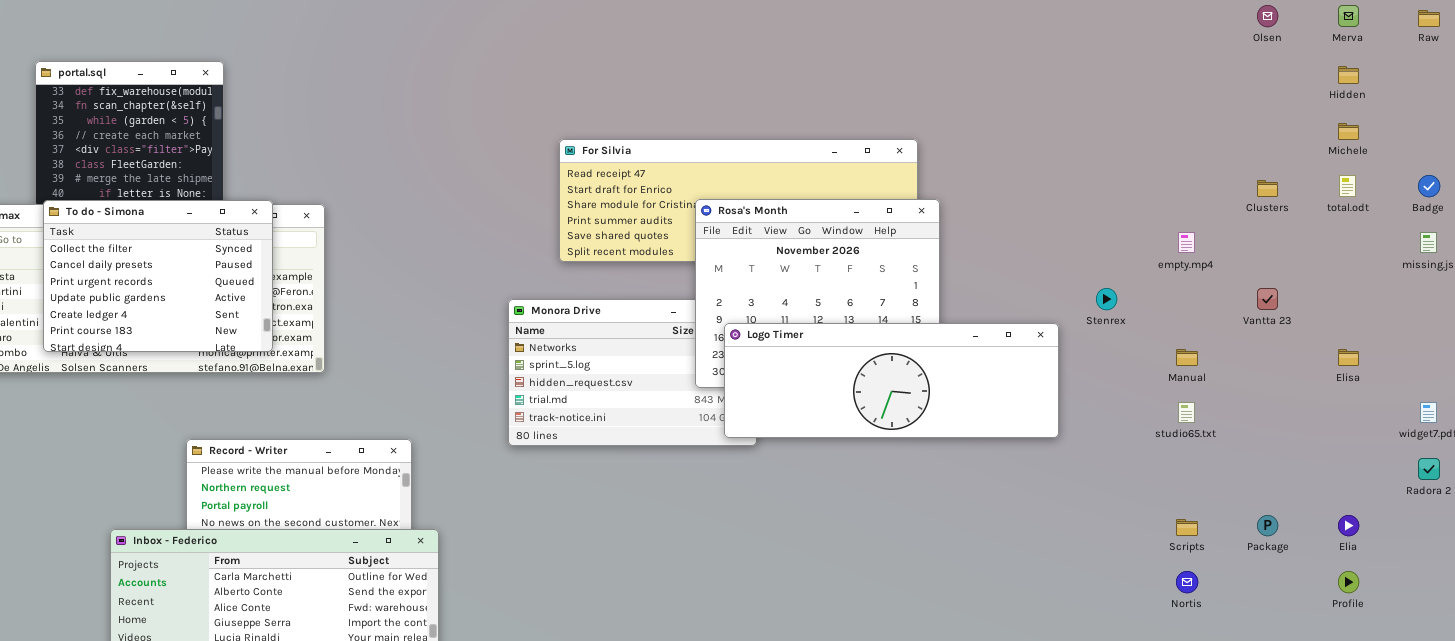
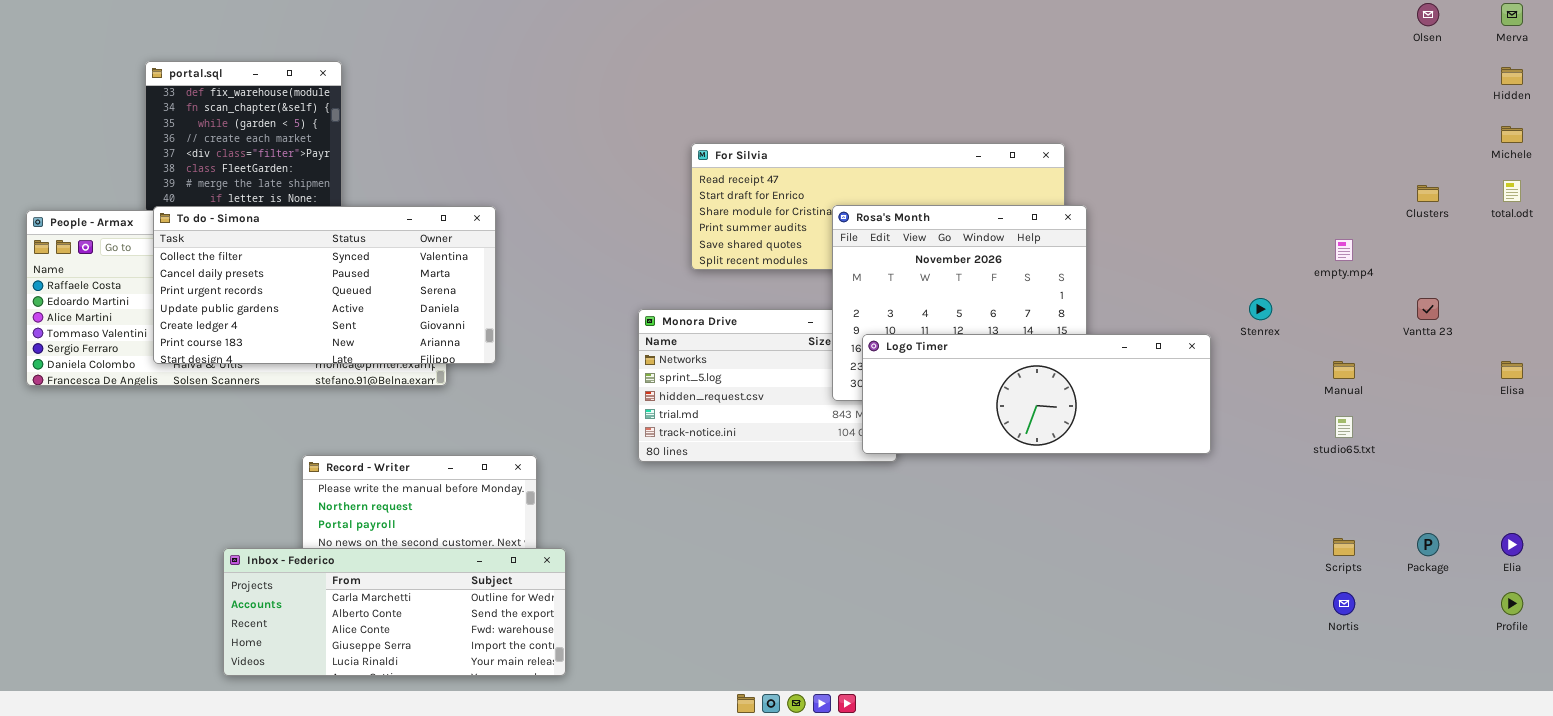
To do - Simona: [43,200,273,352] -> [153,206,496,364], resized

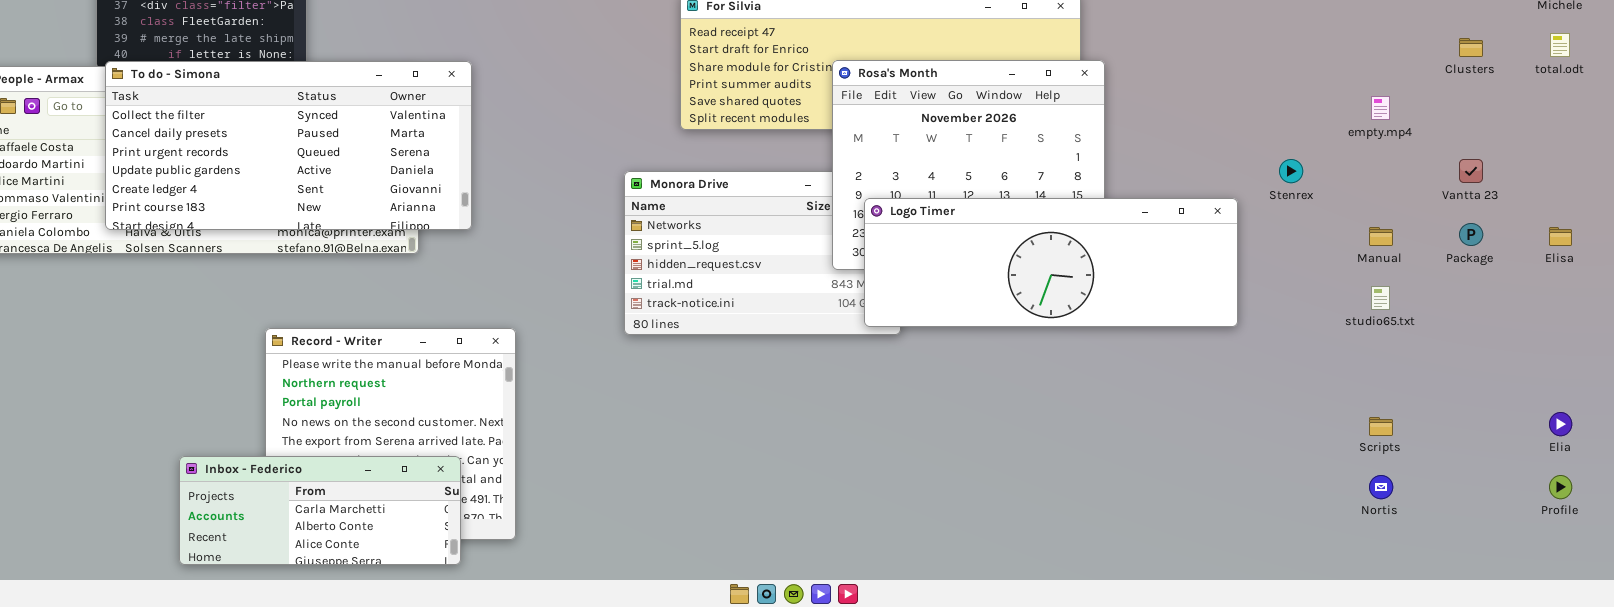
Package: [1417,533,1439,556] -> [1459,223,1483,246], moved
Inbox - Federico: [223,548,566,676] -> [179,456,461,565], resized

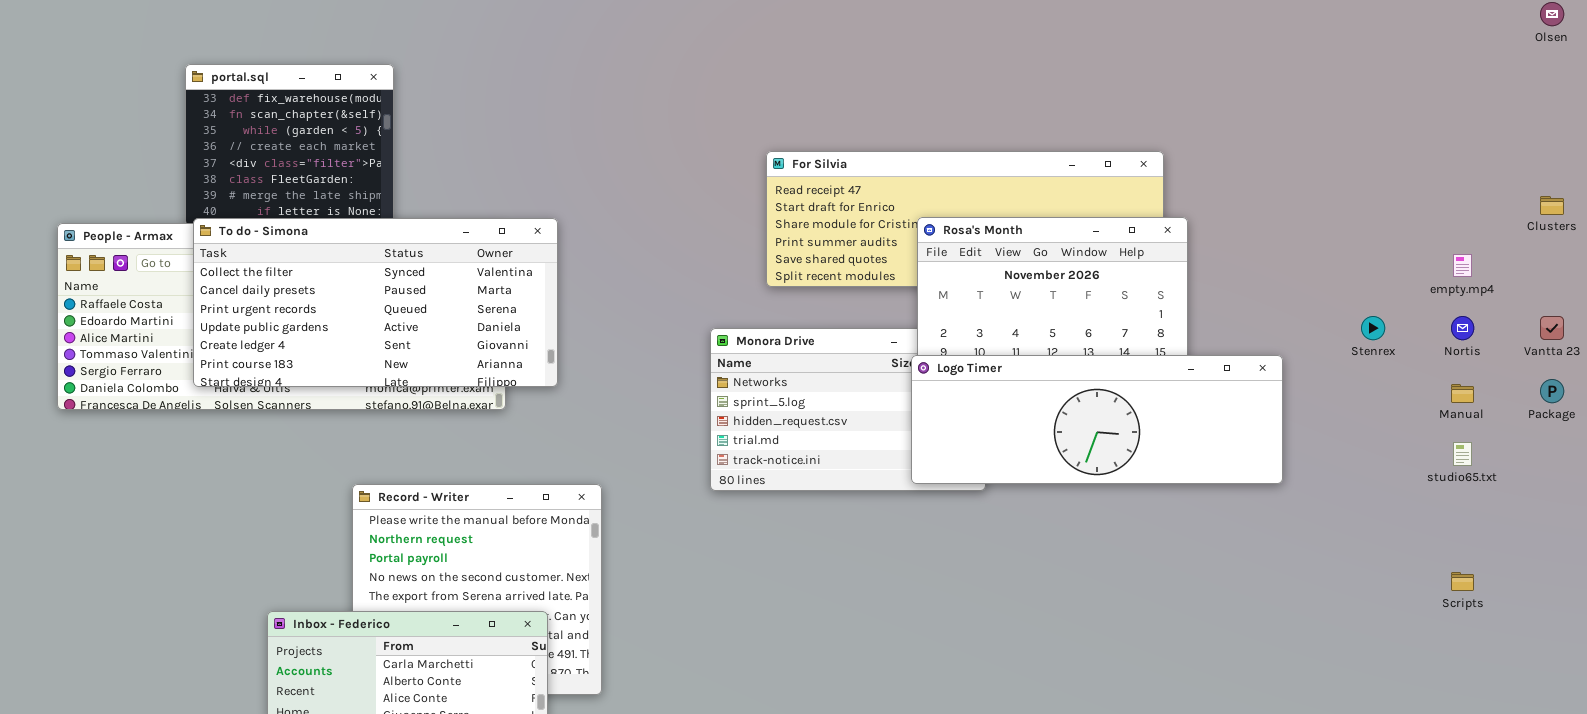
Logo Timer: [864,198,1238,327] -> [911,355,1283,484], moved
Nortis: [1369,475,1393,499] -> [1451,316,1474,340], moved

